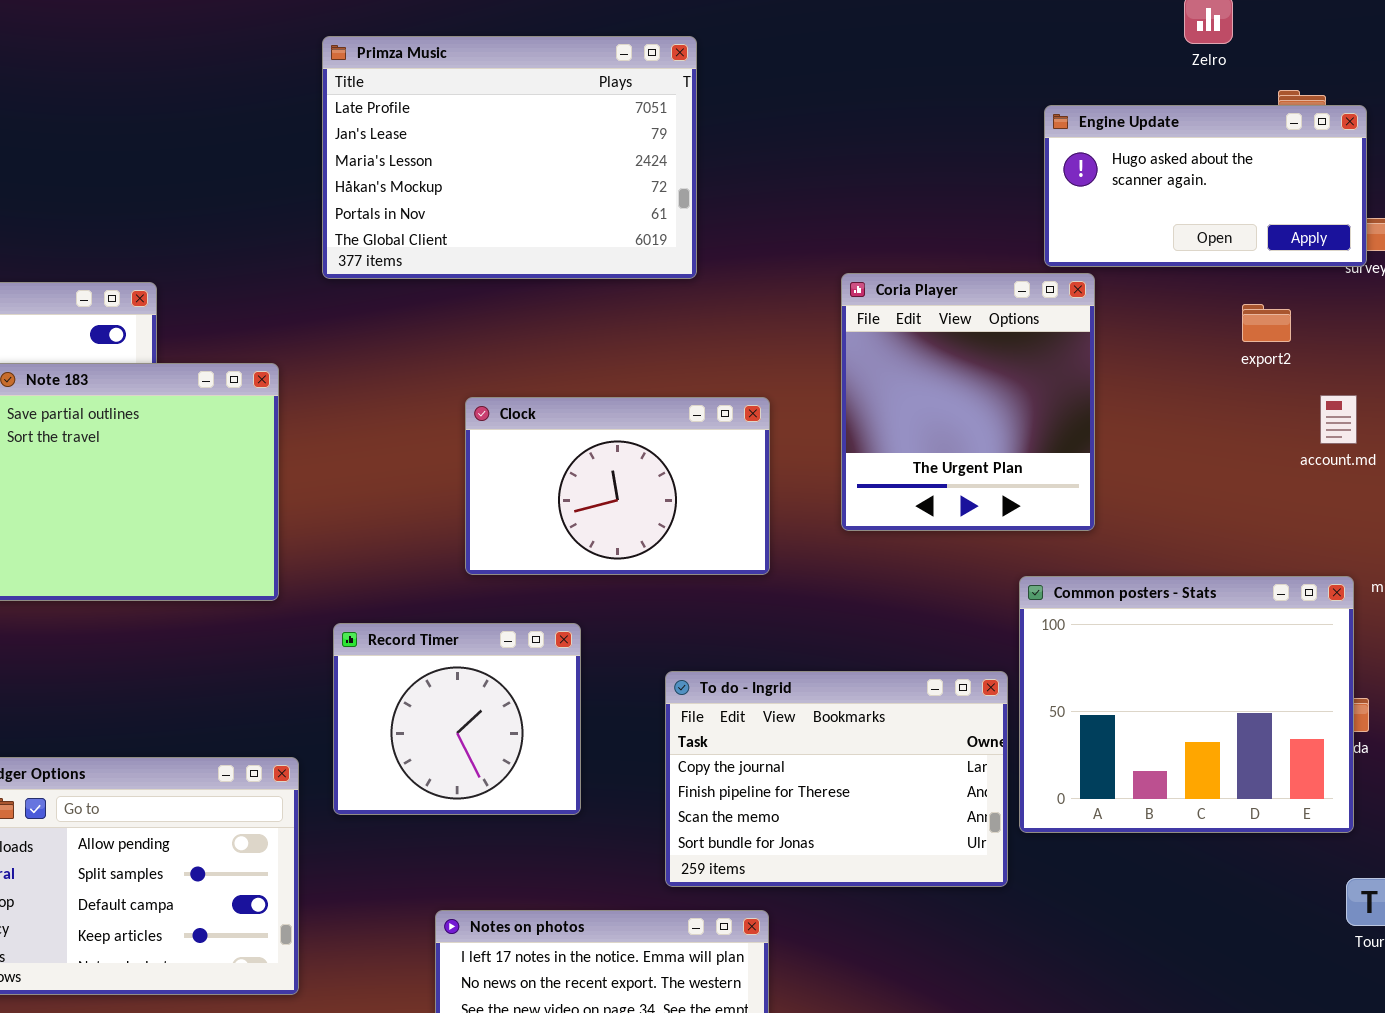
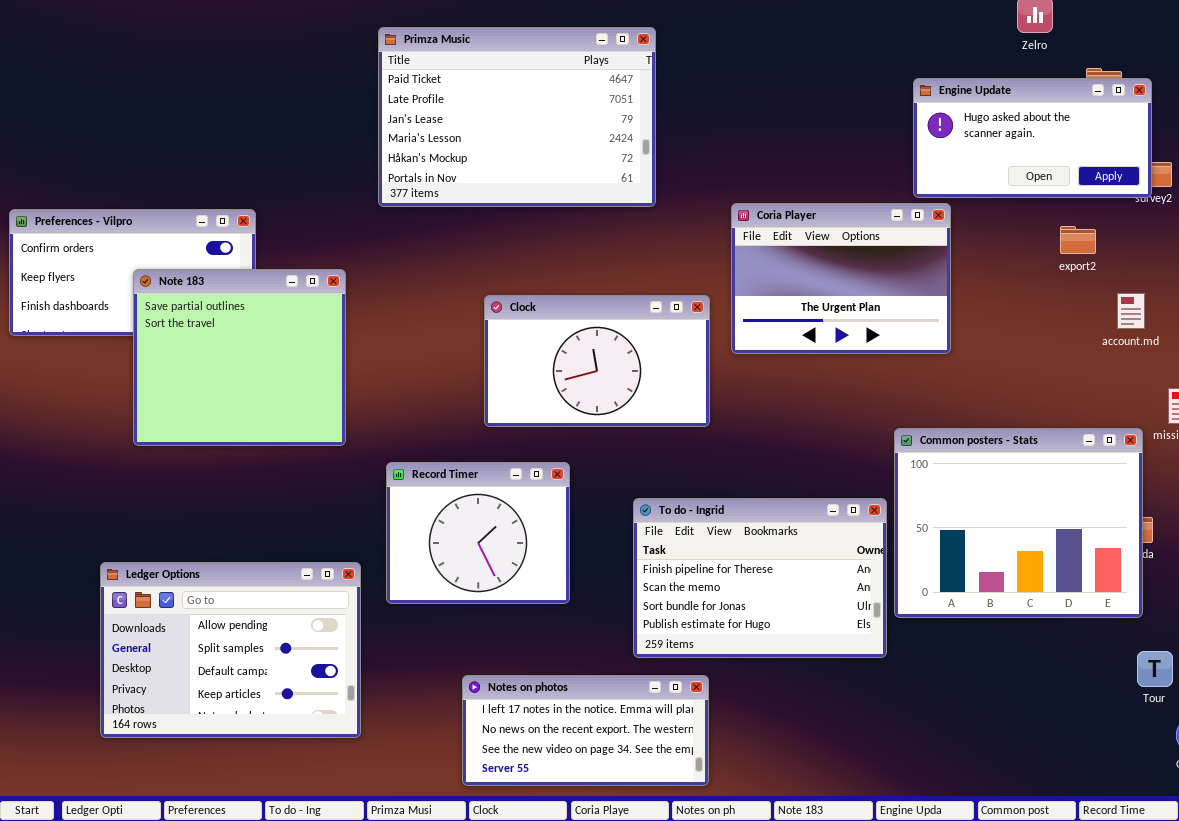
Primza Music: [322,36,697,279] -> [378,27,656,207], scrolled up 1 row
Coria Player: [841,273,1095,531] -> [731,203,951,354], resized
To do - Ingrid: [665,671,1008,887] -> [633,498,887,658], scrolled down 1 row

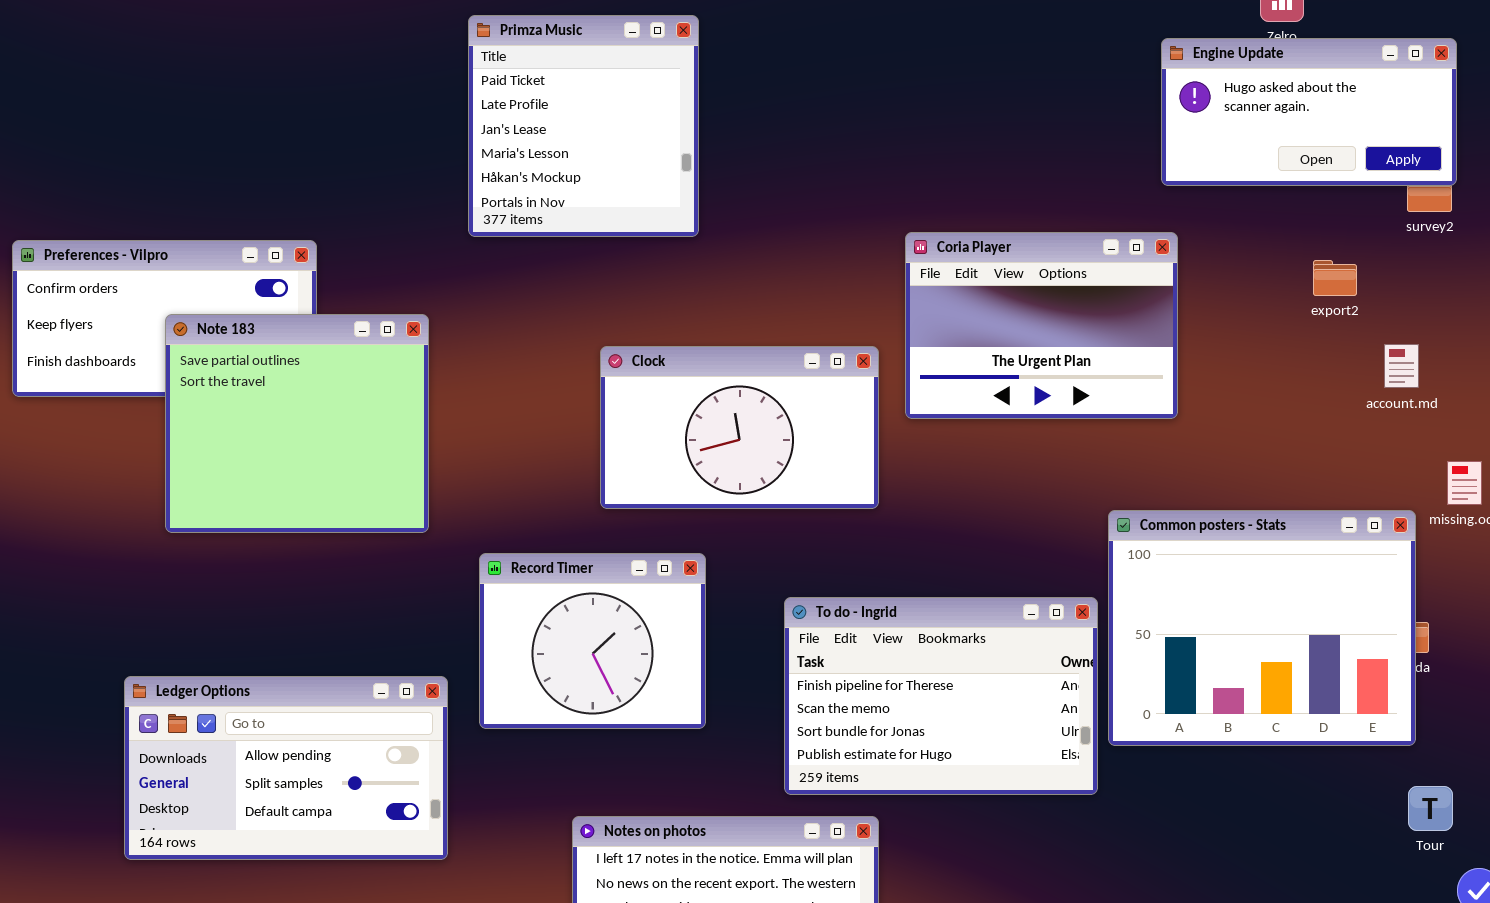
Primza Music: [378,27,656,207] -> [468,15,699,237], resized
Engine Update: [913,78,1152,198] -> [1161,38,1457,186], moved
Ledger Options: [100,562,361,738] -> [124,676,448,860], resized

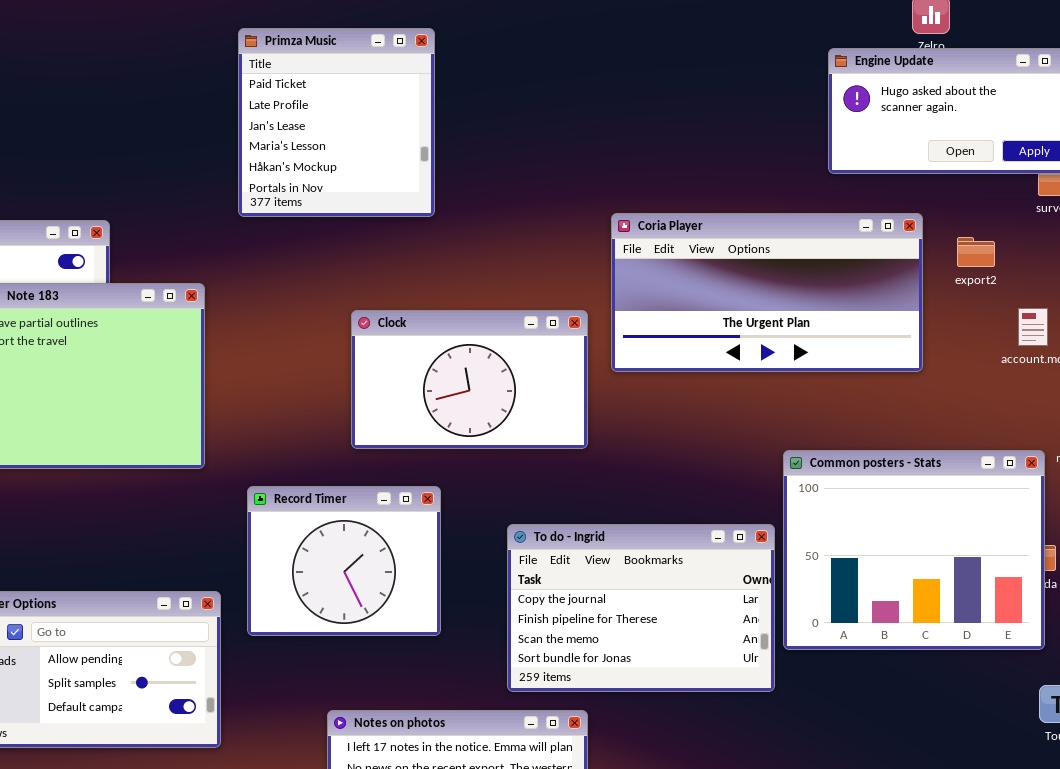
Coria Player: [905,232,1178,419] -> [611,213,923,372], resized
To do - Ingrid: [784,597,1098,795] -> [507,524,775,692], scrolled up 1 row

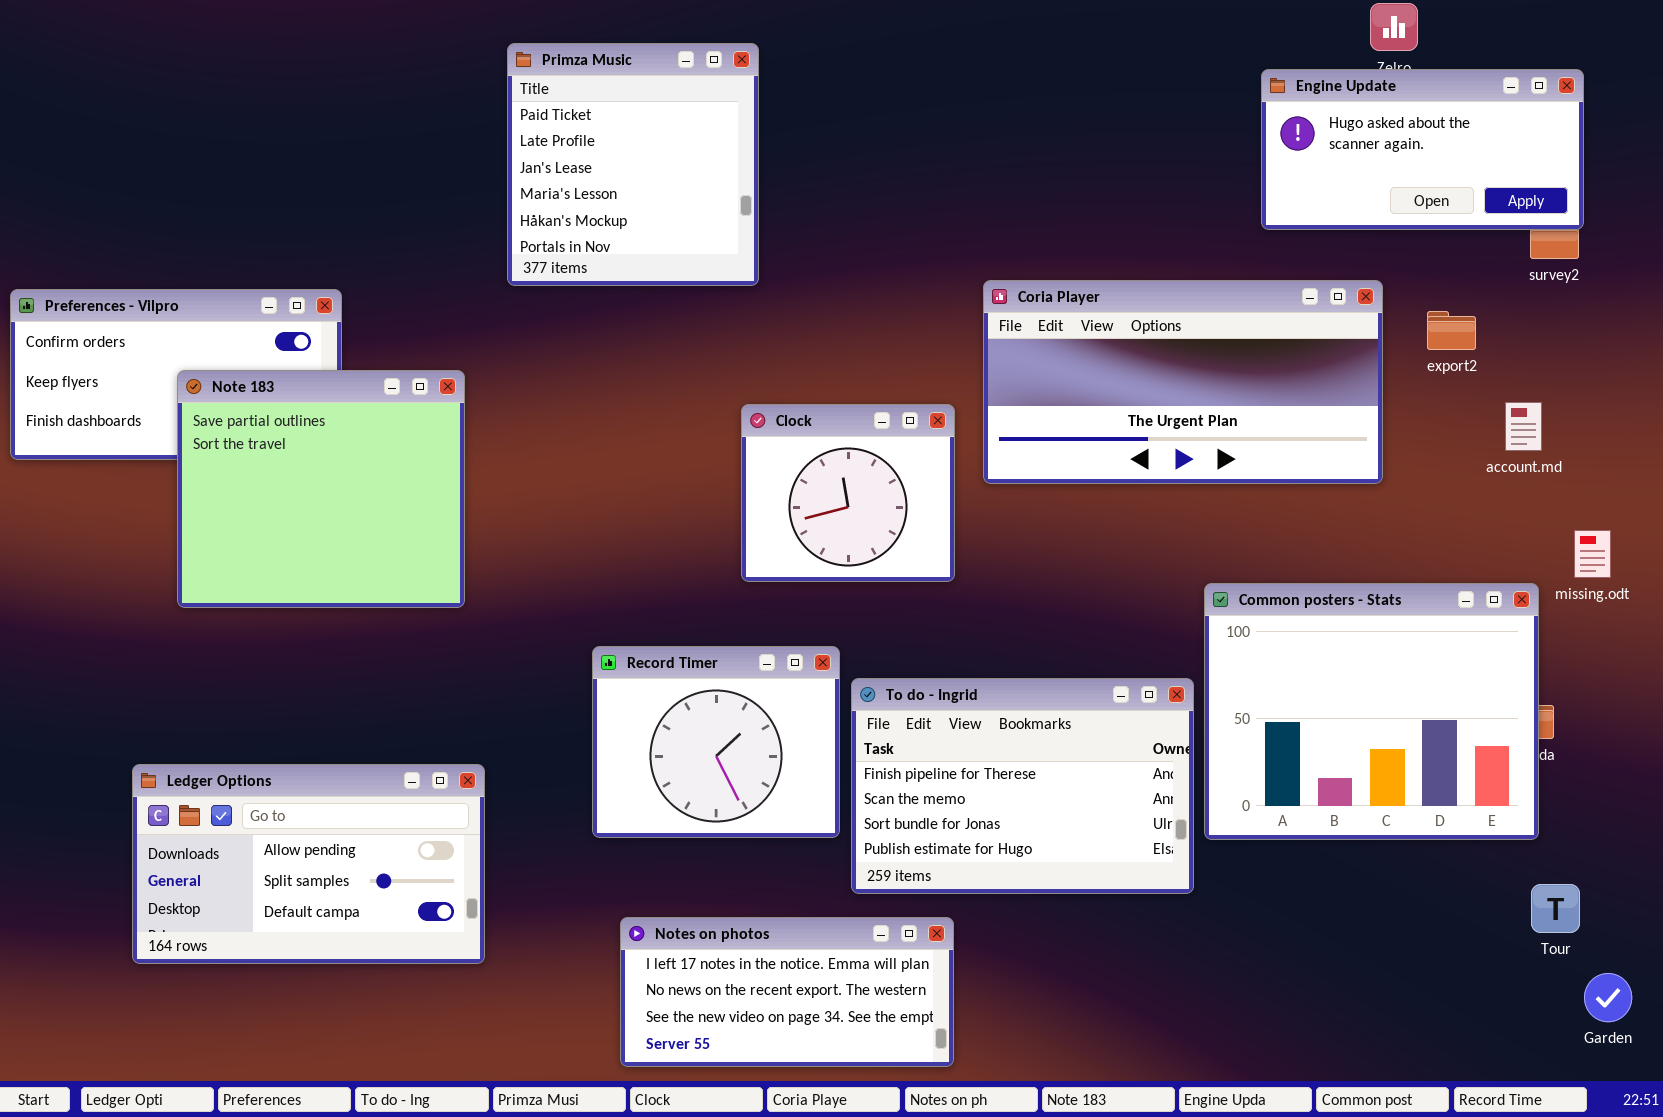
Clock: [351,310,588,449] -> [741,404,955,582], resized
Record Timer: [247,486,441,636] -> [592,646,840,838], moved
To do - Ingrid: [507,524,775,692] -> [851,678,1194,894], scrolled down 1 row

